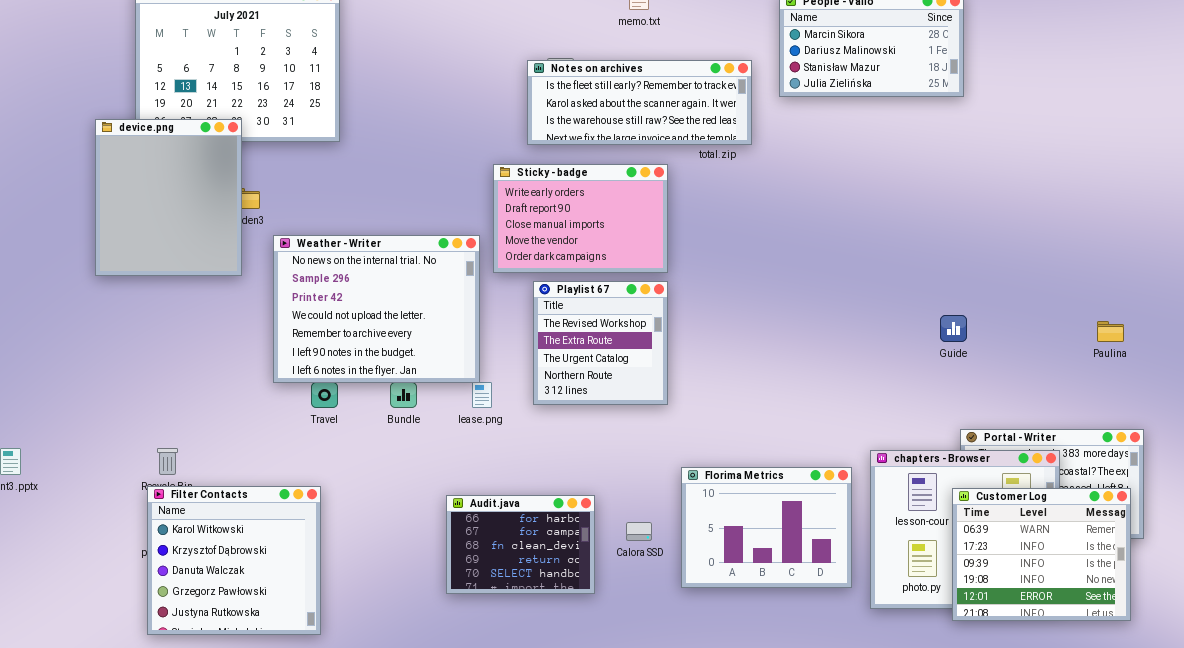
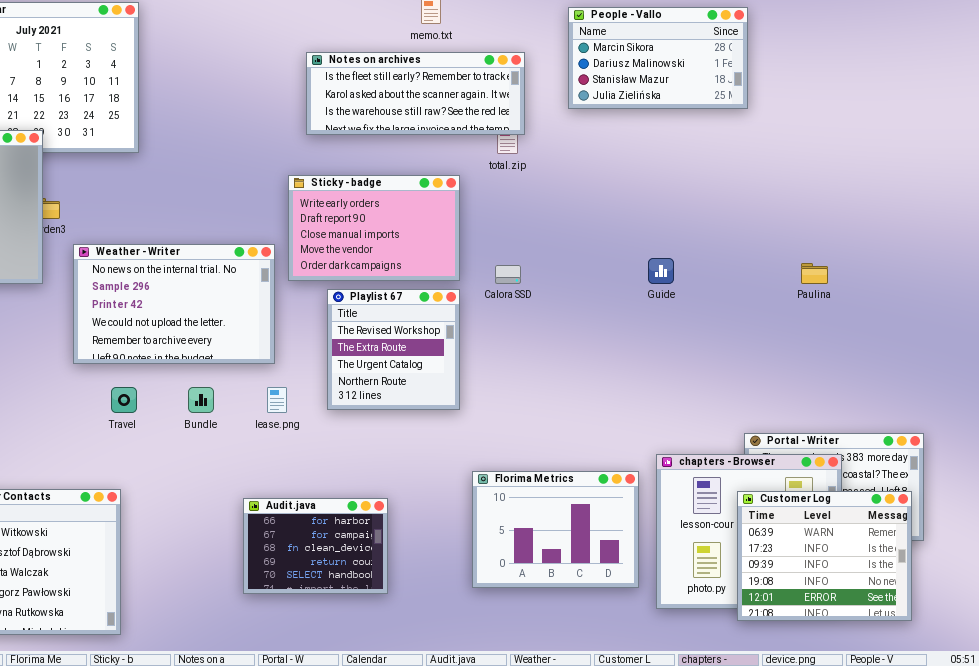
Notes on archives: [527,60,752,145] -> [306,52,525,135], moved
Weather - Writer: [273,235,480,383] -> [73,244,275,364], resized
Guide: [940,315,967,342] -> [648,258,674,284], moved
Paulina: [1097,321,1124,342] -> [801,263,828,284], moved
Calora SSD: [626,522,652,541] -> [495,265,521,284], moved

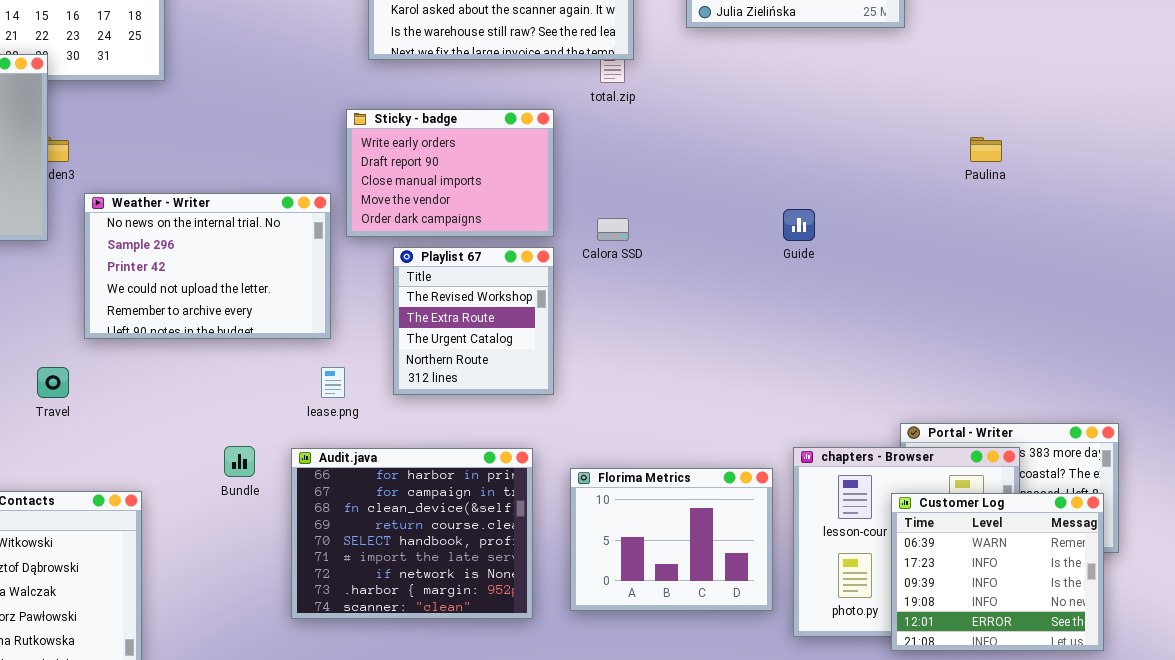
Paulina: [801,263,828,284] -> [970,137,1002,162], moved
Travel: [111,387,137,413] -> [37,367,69,398], moved
Bundle: [188,387,214,413] -> [224,446,255,477], moved
Audit.java: [243,498,388,594] -> [291,448,533,619], resized

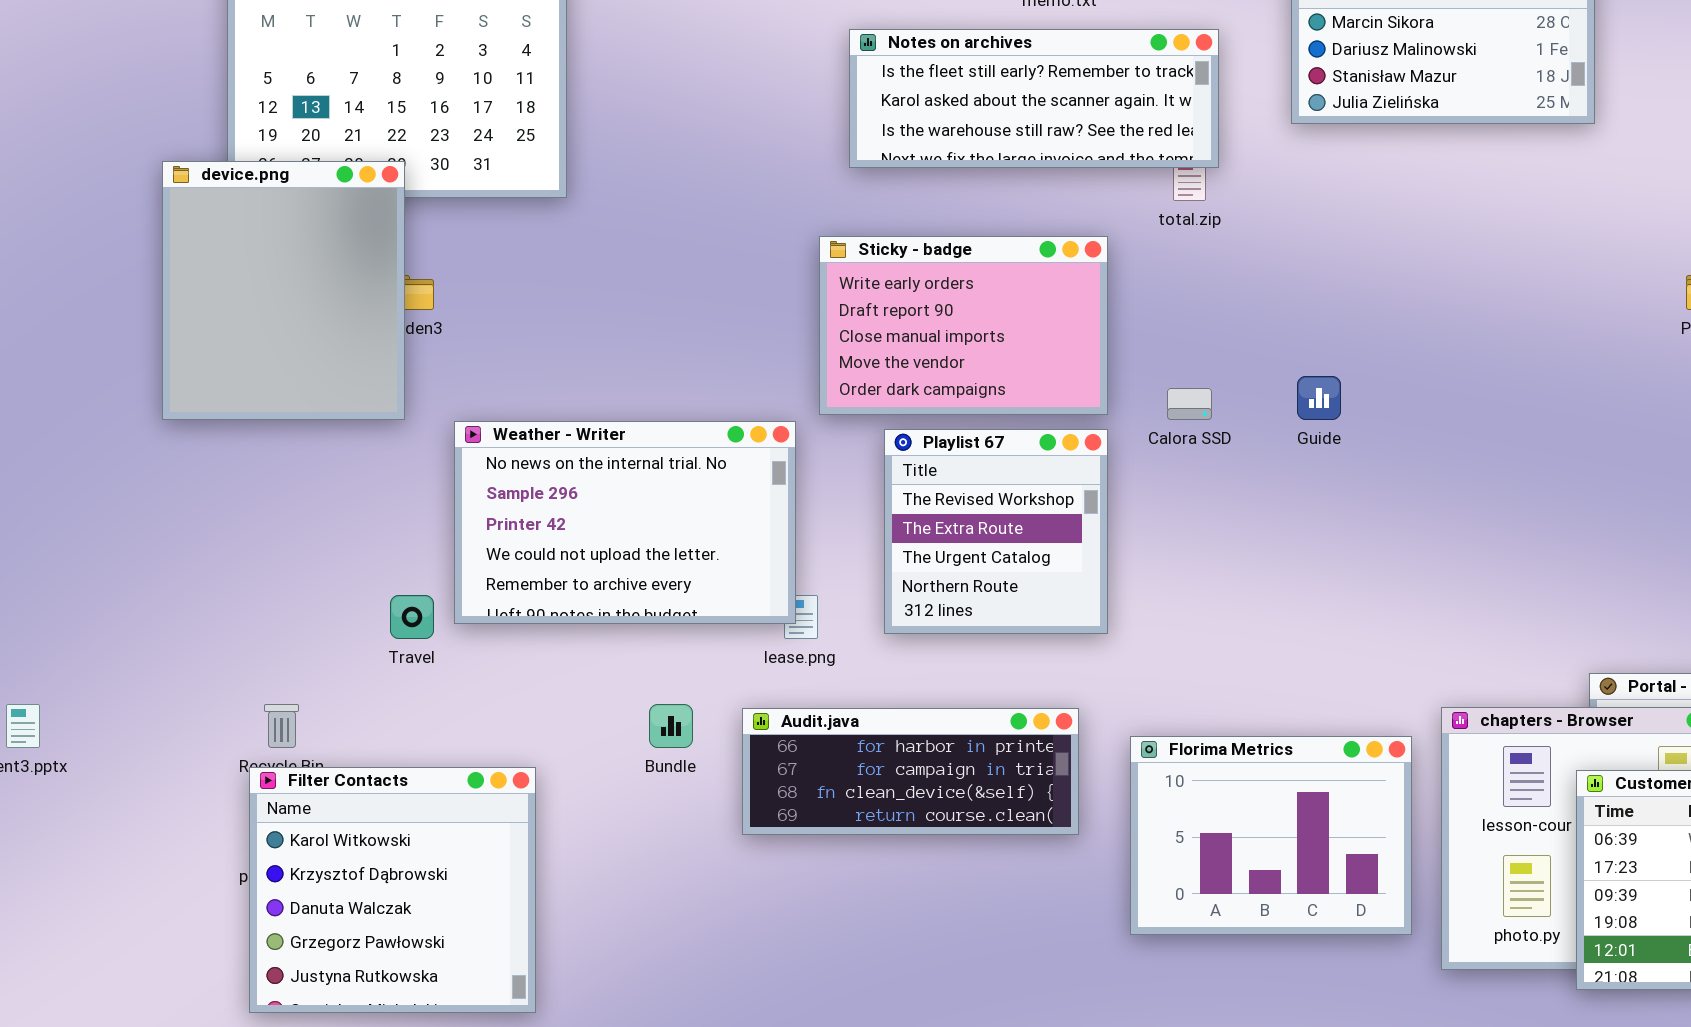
Weather - Writer: [84,193,331,339] -> [454,421,796,624], moved
Guide: [783,209,815,241] -> [1297,376,1341,420], moved
Audit.java: [291,448,533,619] -> [742,708,1079,835], resized

